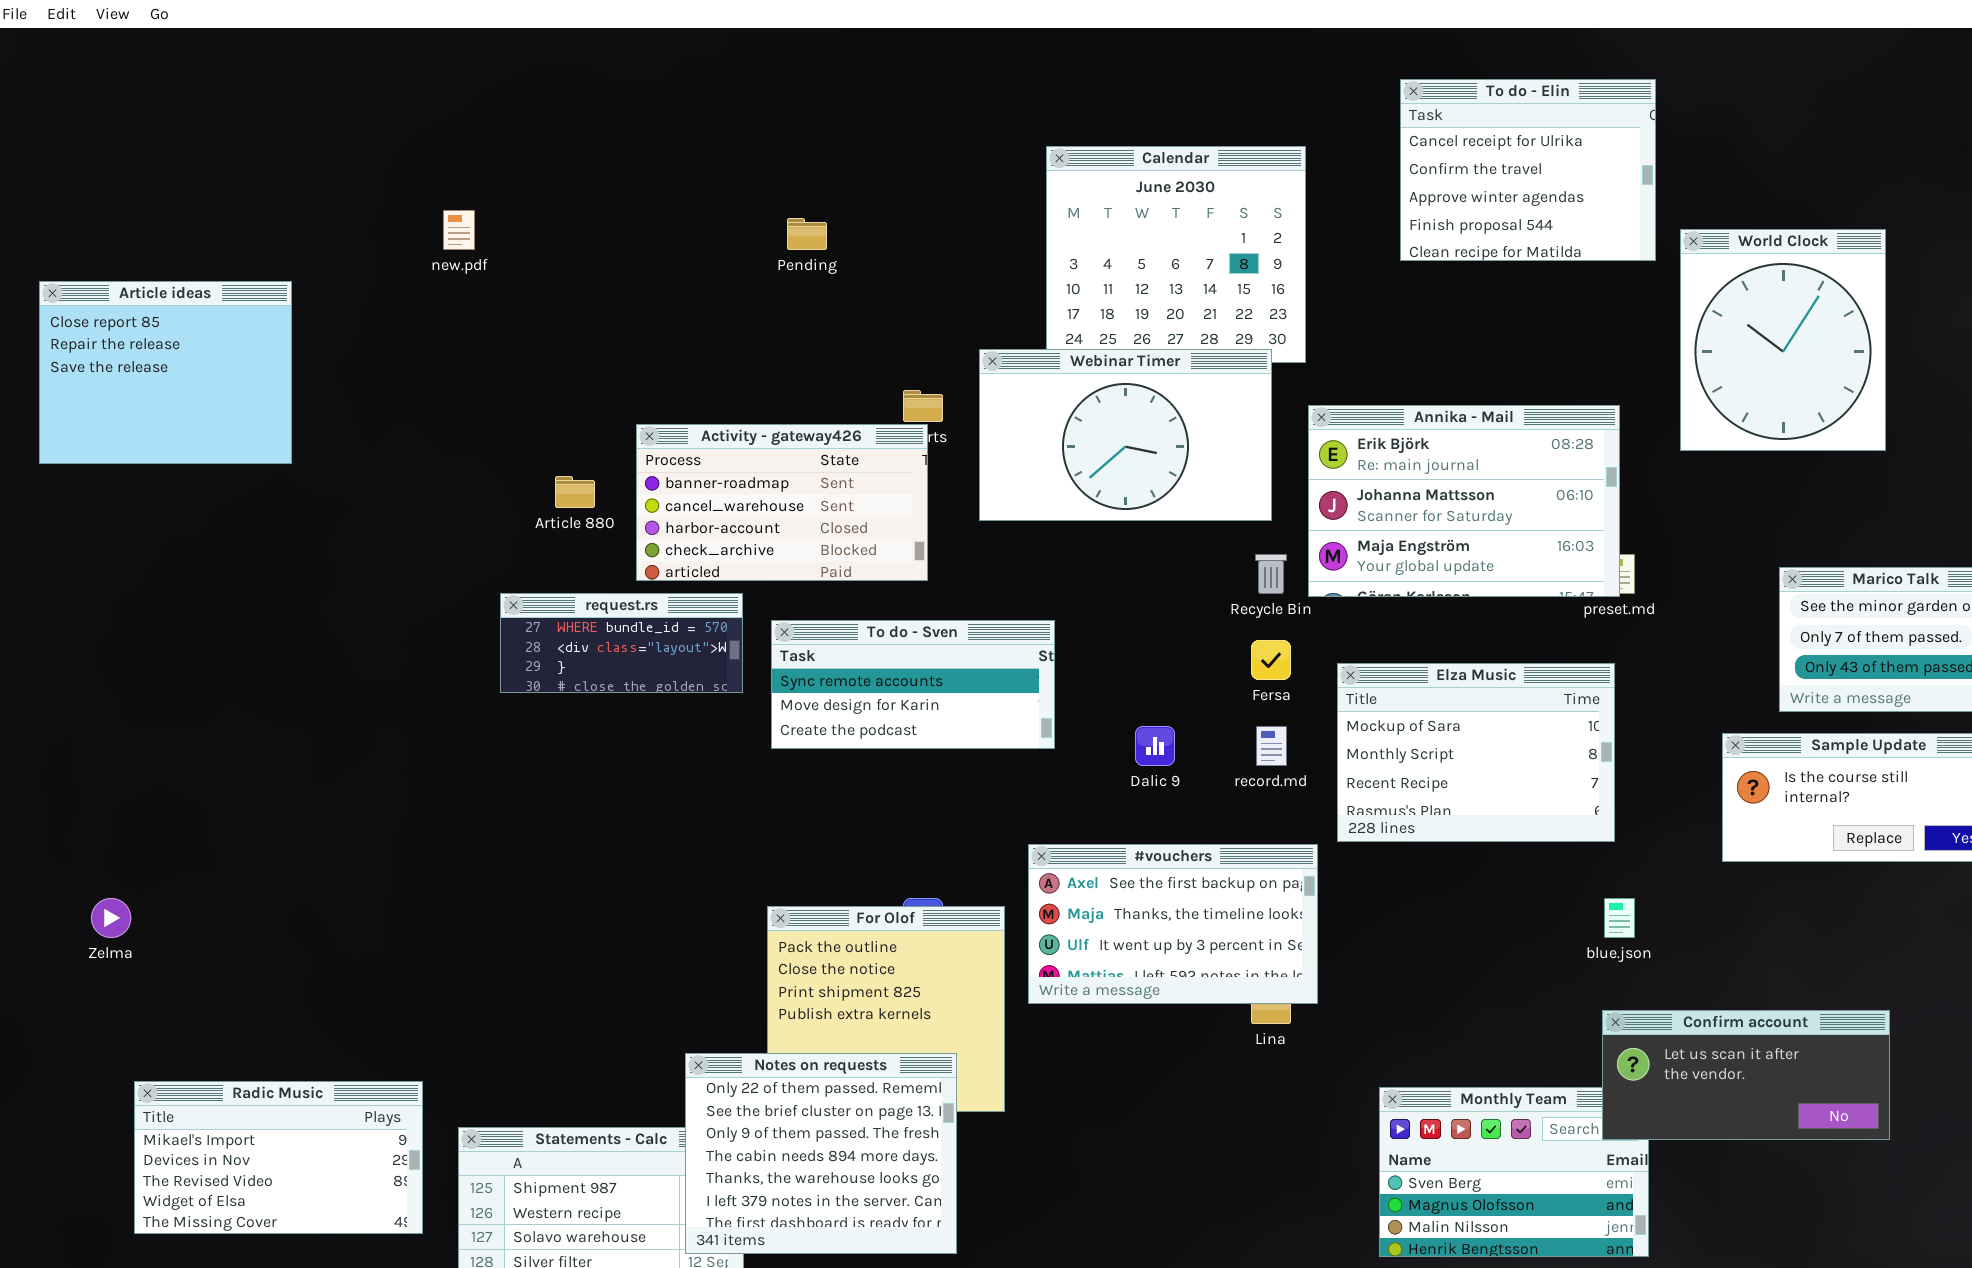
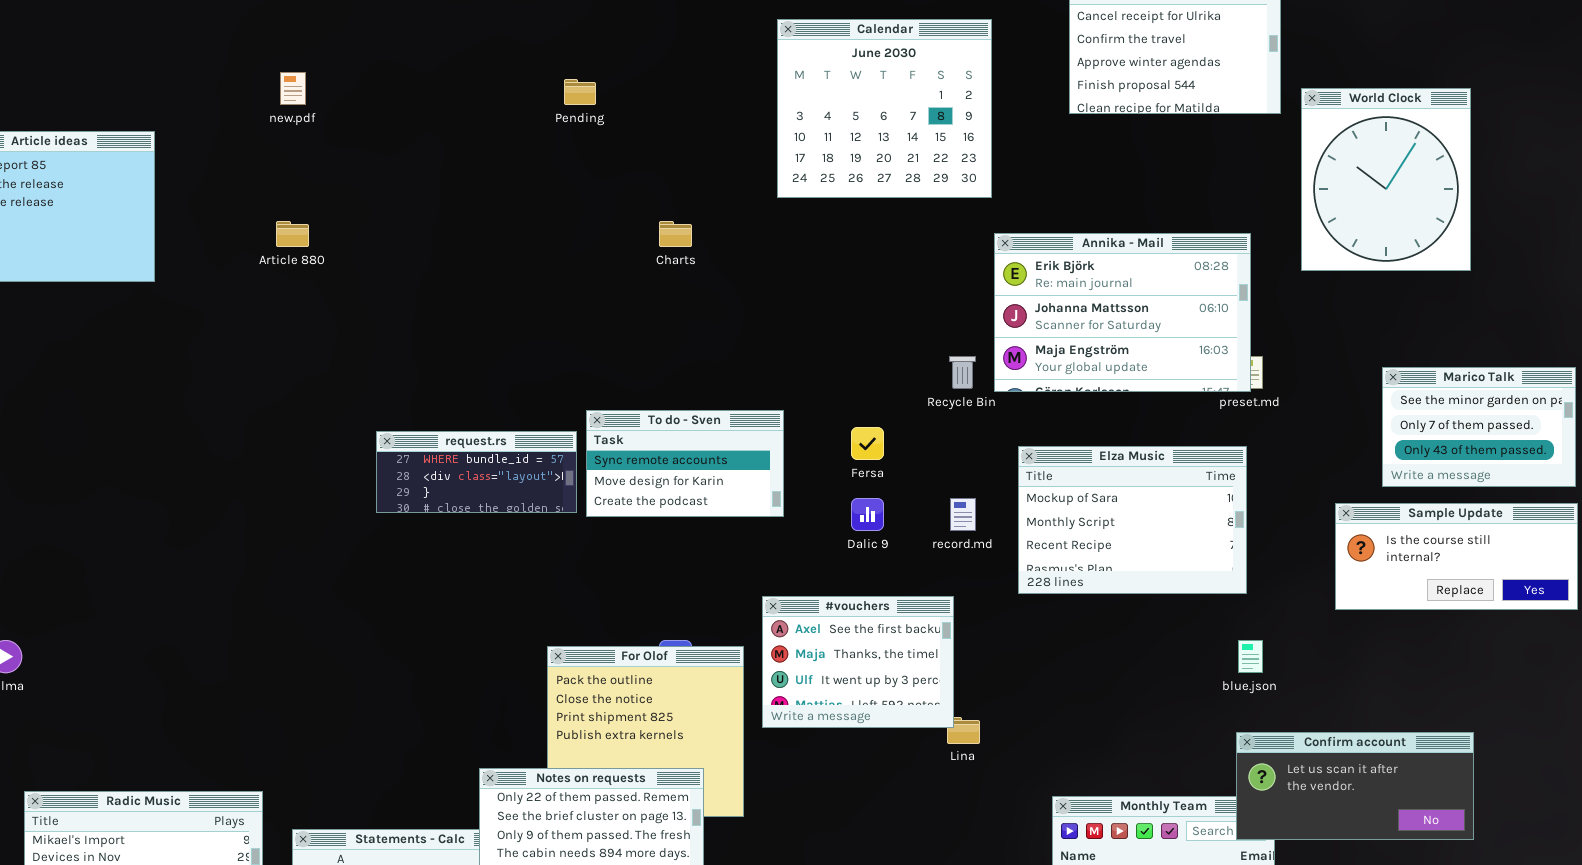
Webinar Timer: [979,349,1272,521] -> none, closed
Activity - gateway426: [636,424,928,581] -> none, closed
Article 880: [555,476,595,508] -> [276,221,309,247], moved
request.rs: [500,593,743,693] -> [376,431,577,513], moved
To do - Sven: [771,620,1055,749] -> [586,410,784,517], resized
Fersa: [1251,640,1291,680] -> [851,427,884,460], moved
#vouchers: [1028,844,1318,1004] -> [762,596,954,728], resized

